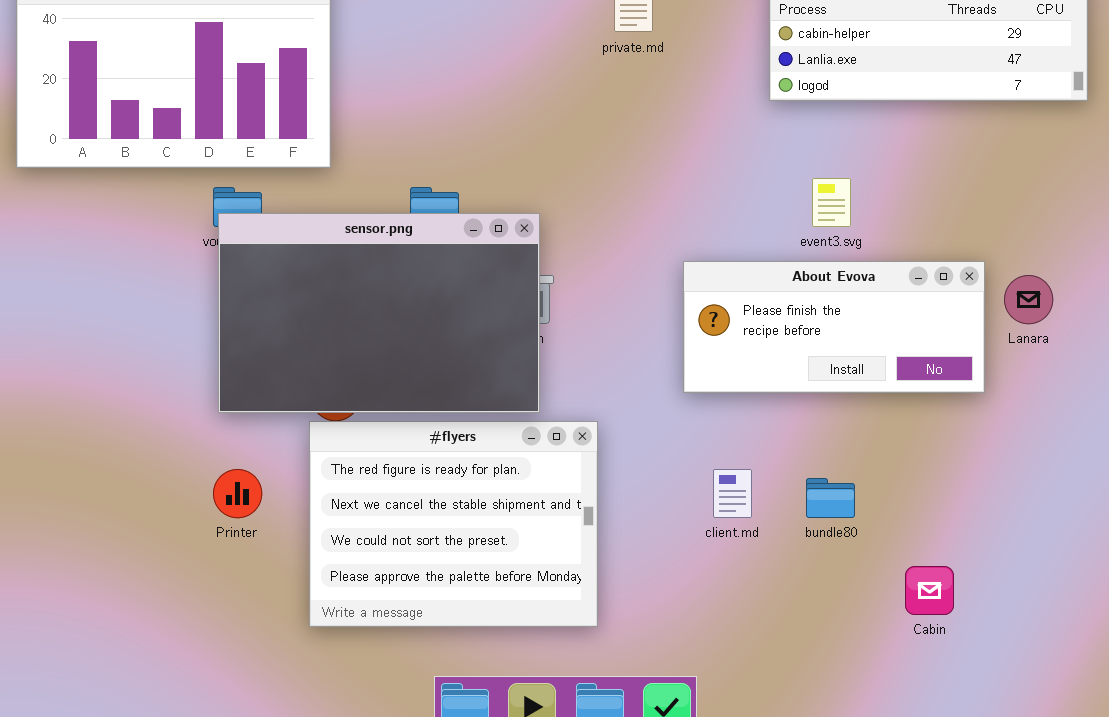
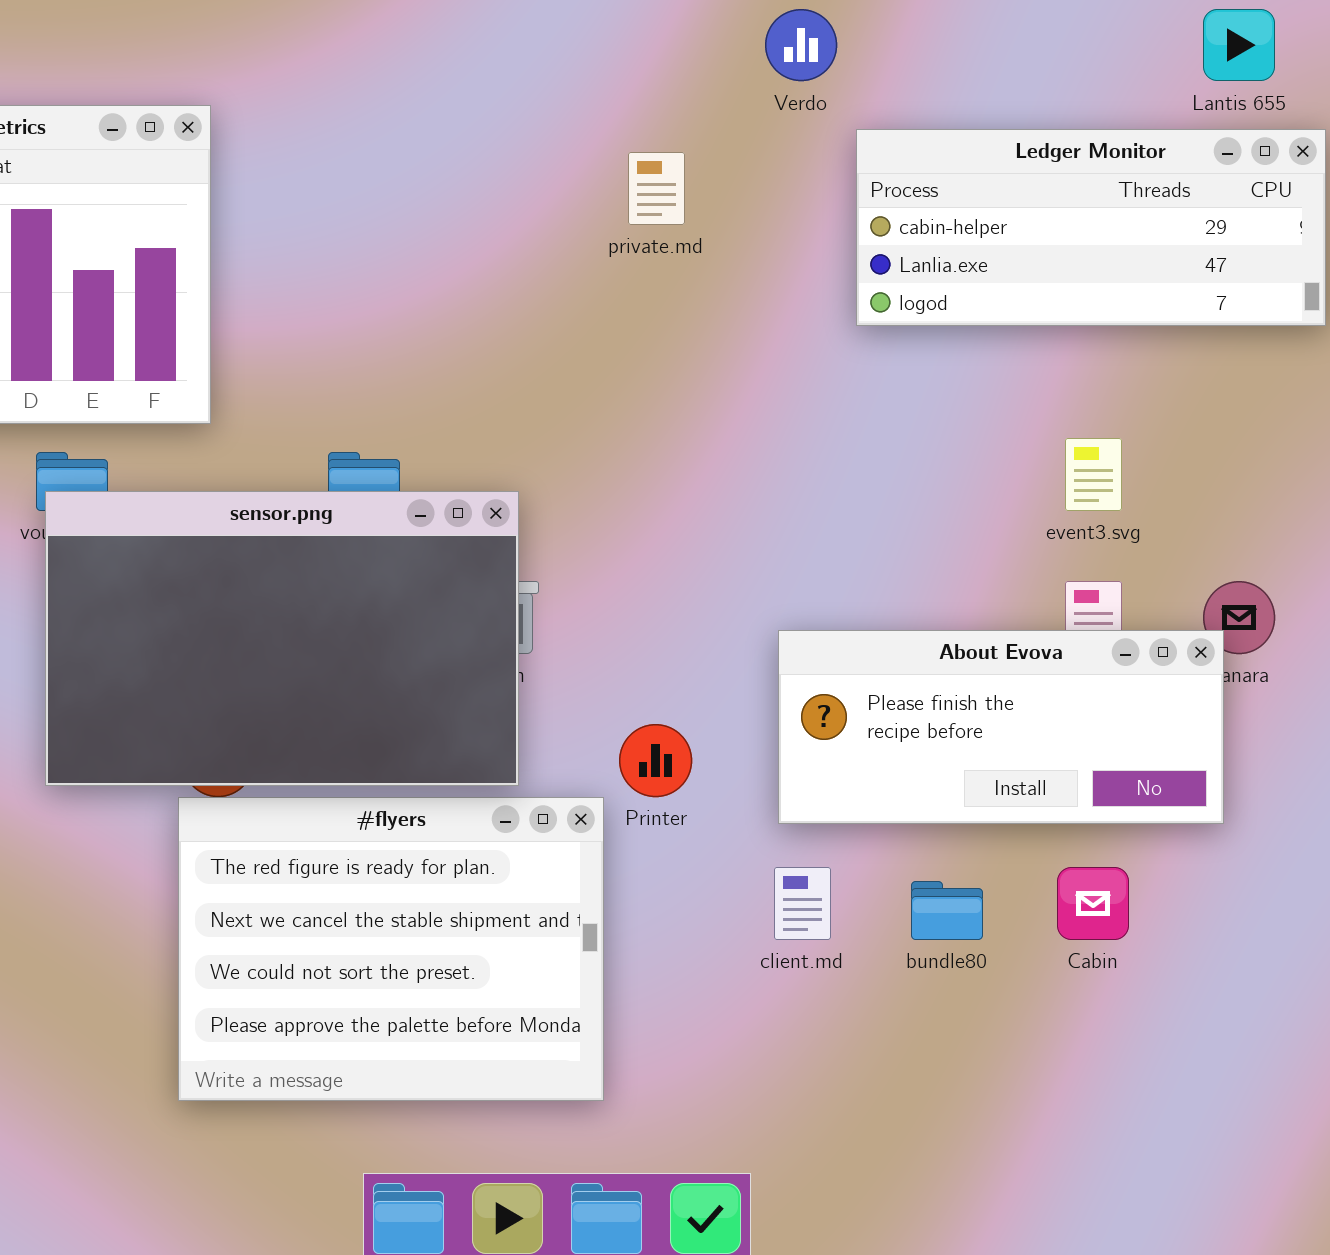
event3.svg: [812,178,851,227] -> [1065,438,1122,511], moved
About Evova: [683,261,985,393] -> [778,630,1224,824], moved
Printer: [213,469,262,518] -> [619,724,692,797], moved
Cabin: [905,566,954,615] -> [1057,867,1129,940], moved

